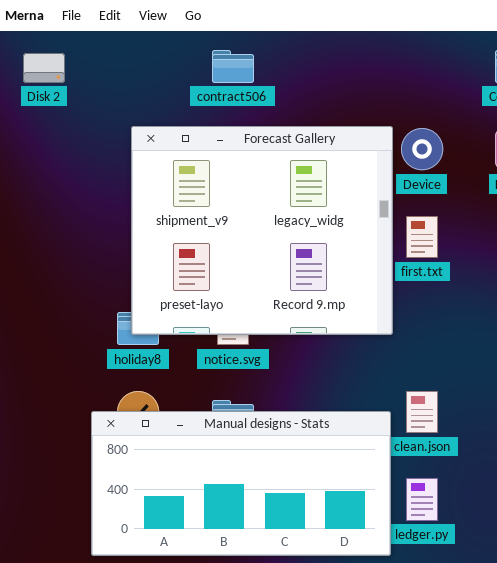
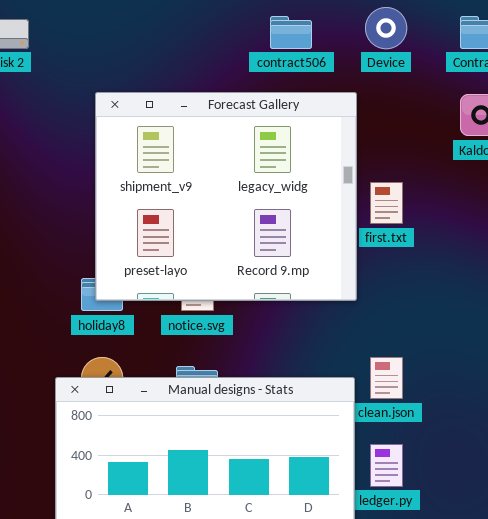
contract506: [212,50,254,83] -> [270,16,312,49], moved
Device: [401,128,443,170] -> [365,7,407,49], moved

